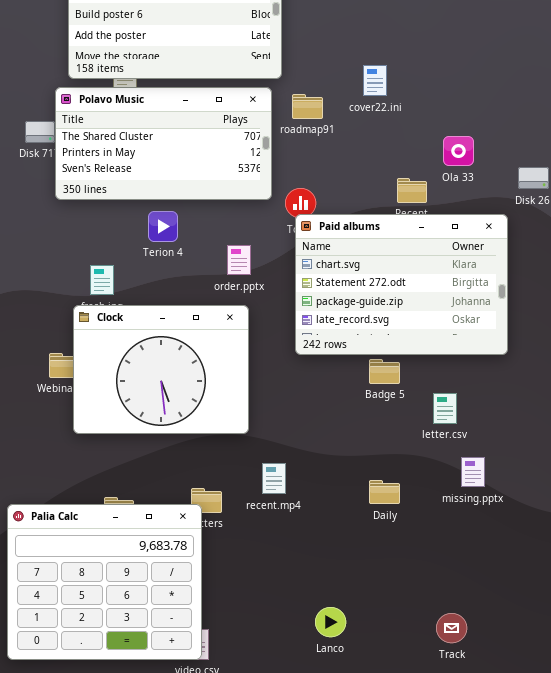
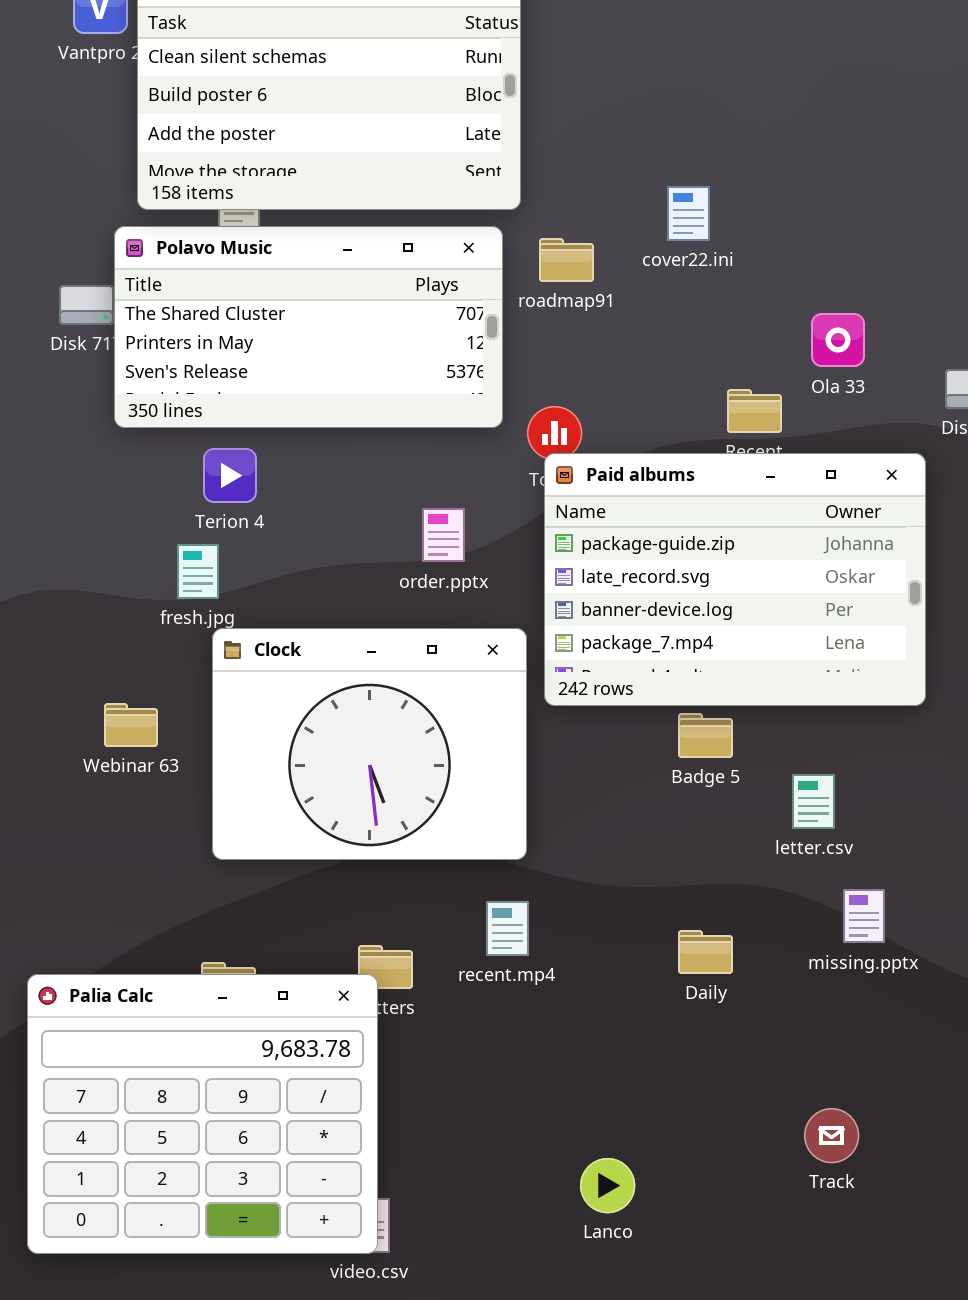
Terion 4: [148,211,178,242] -> [203,448,257,503], moved
Paid albums: [295,214,508,355] -> [544,453,926,706], scrolled down 2 rows
Clock: [73,305,249,434] -> [212,628,527,860], moved
Track: [436,613,467,643] -> [804,1108,859,1163], moved

